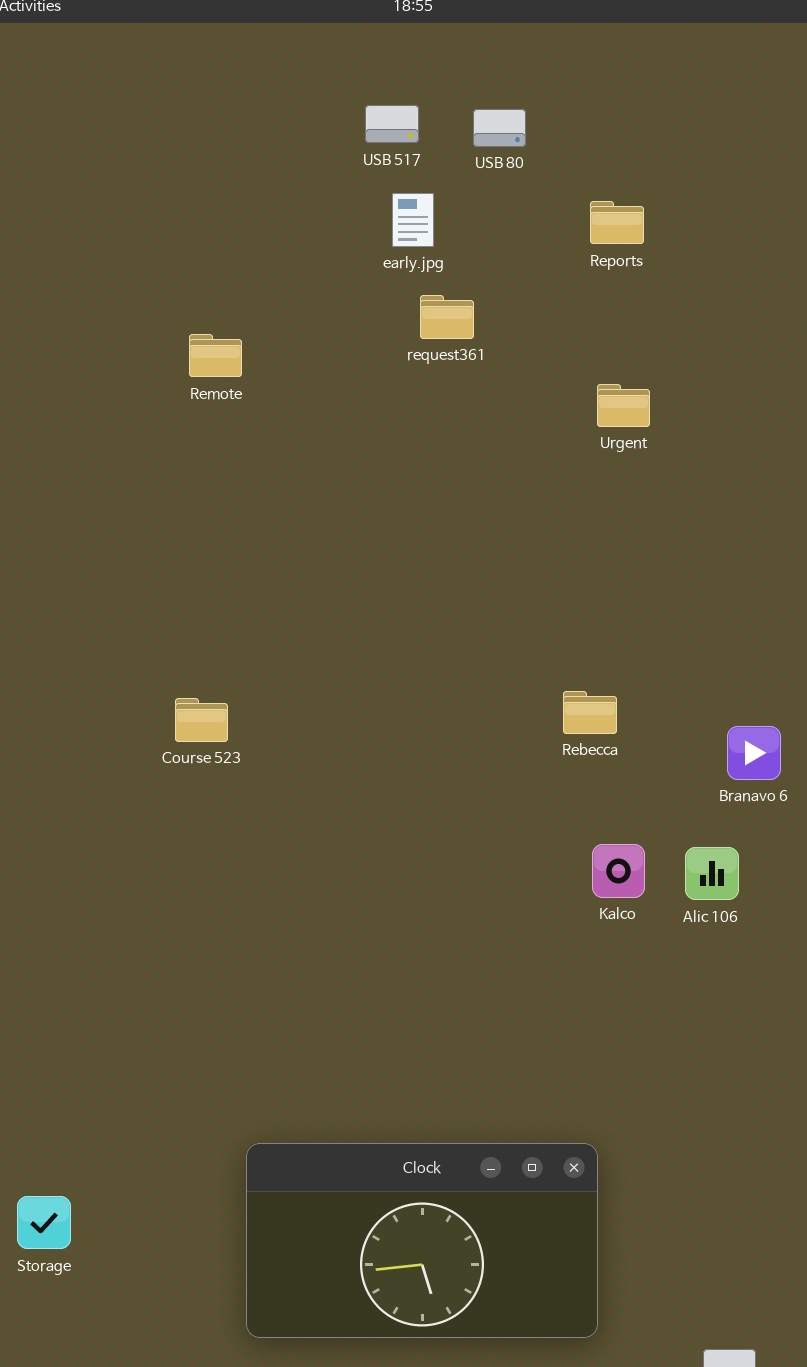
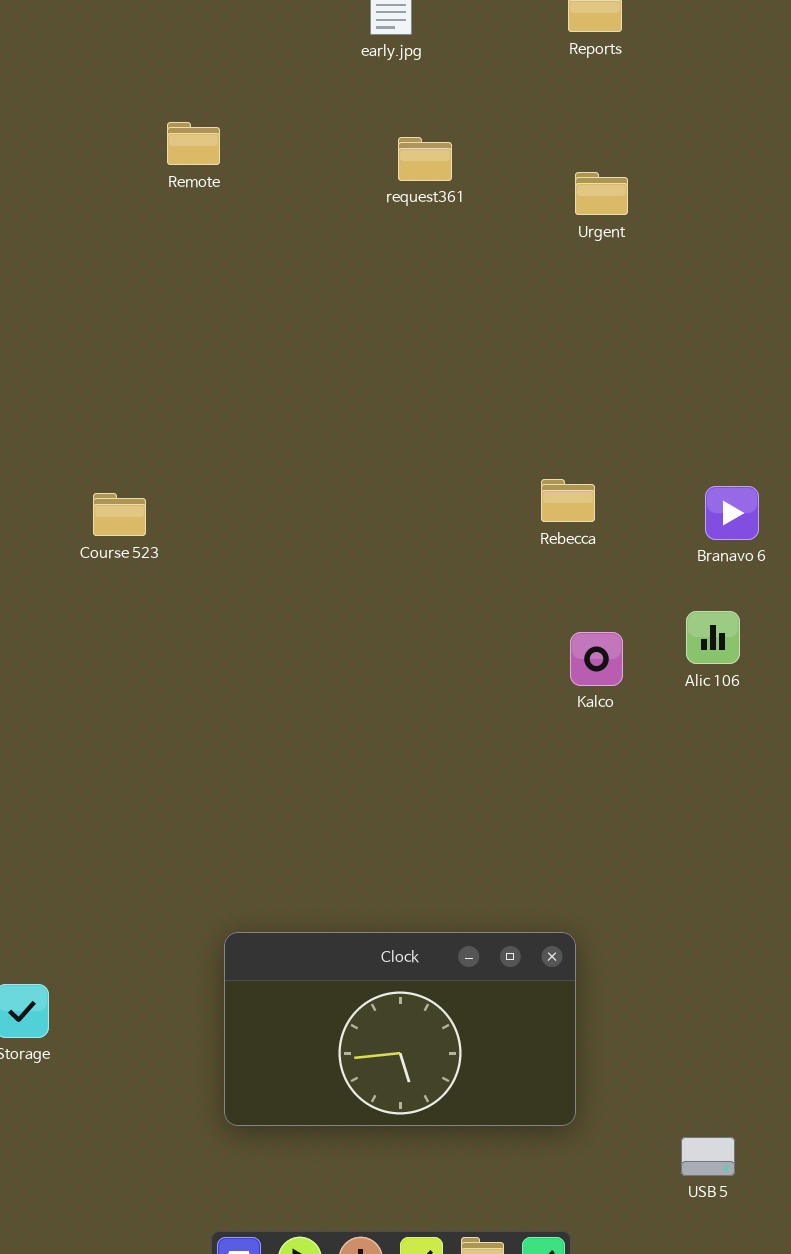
request361: [420,295,474,339] -> [398,137,452,181], moved
Course 523: [175,698,228,742] -> [93,493,146,536], moved
Branavo 6: [727,726,781,780] -> [705,486,759,540], moved
Alic 106: [685,847,739,900] -> [686,611,740,664], moved

